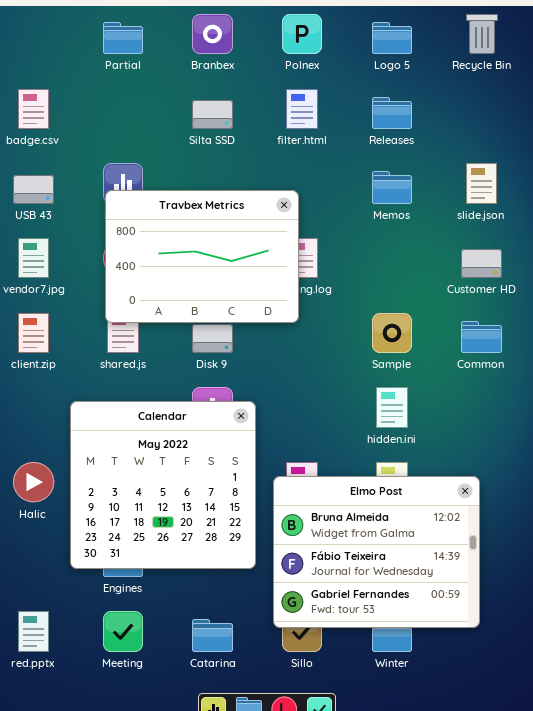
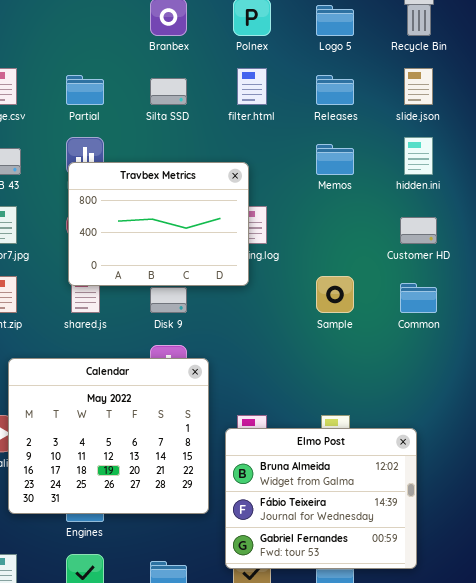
Partial: [103,22,143,54] -> [66,75,104,105], moved
slide.json: [466,163,497,204] -> [404,68,433,105], moved
hidden.ini: [376,387,408,428] -> [404,137,433,175], moved
Calendar: [70,401,256,569] -> [8,358,209,514], resized

